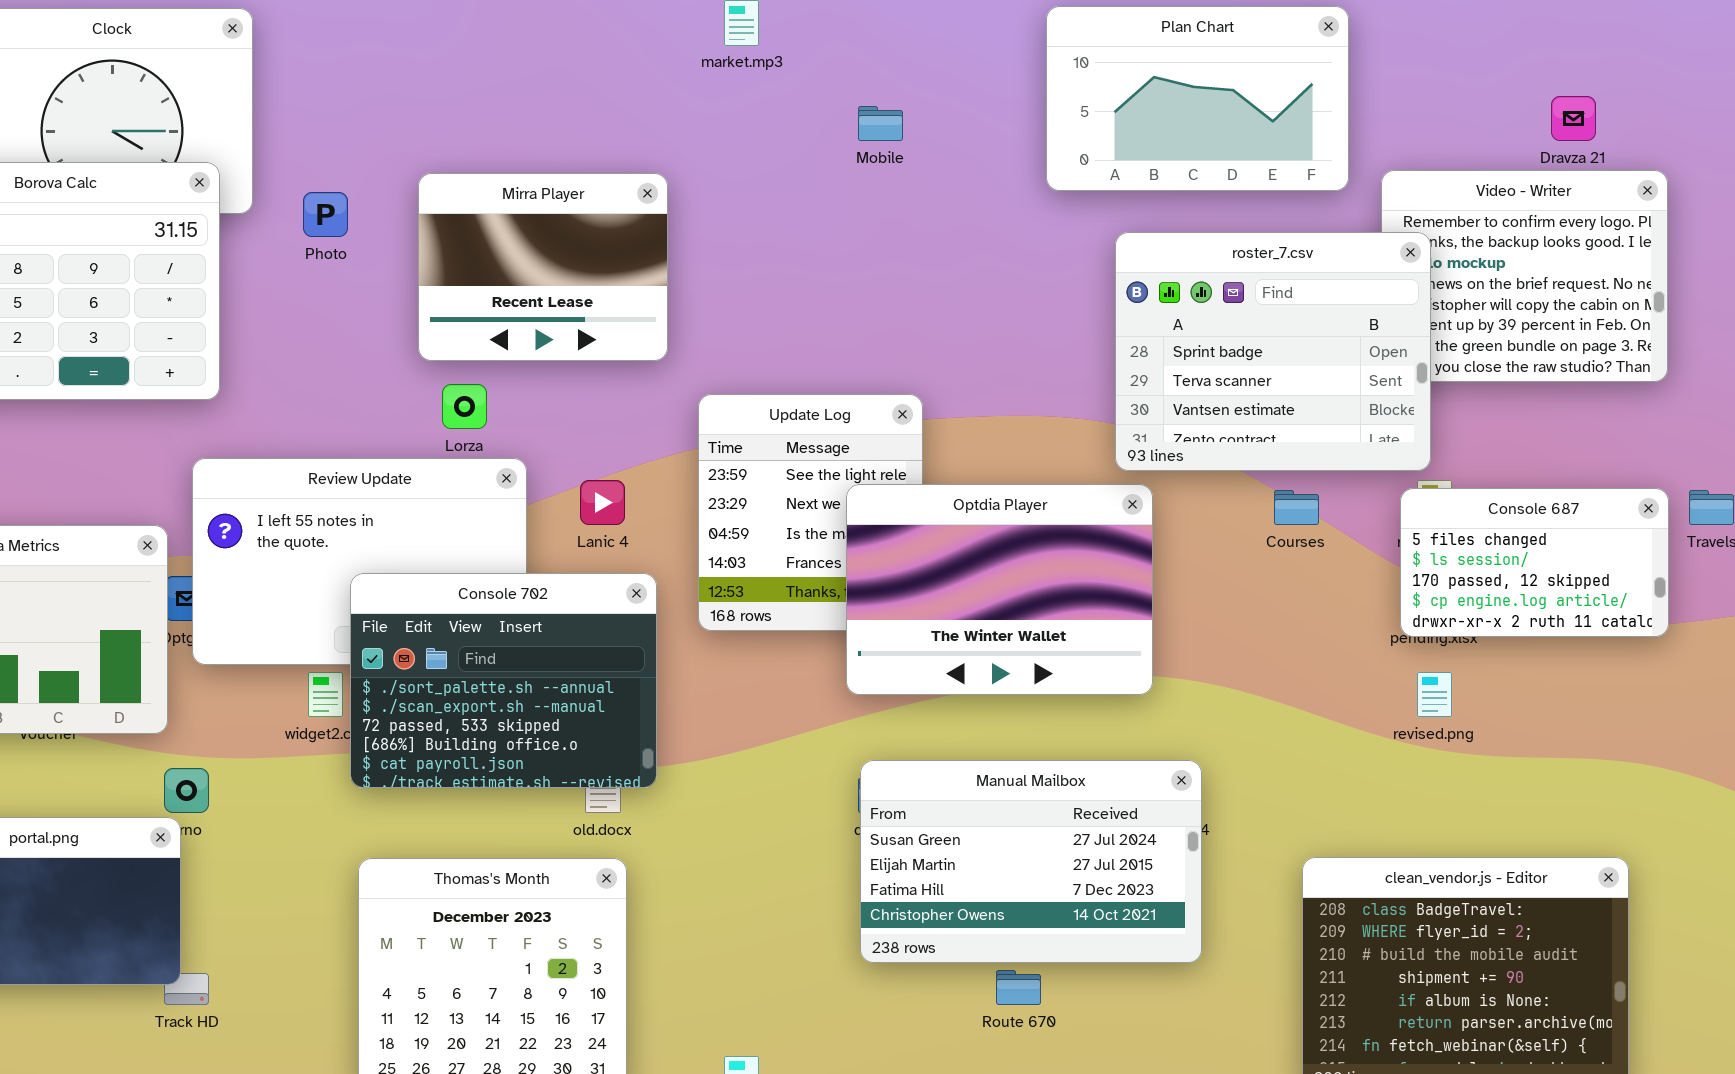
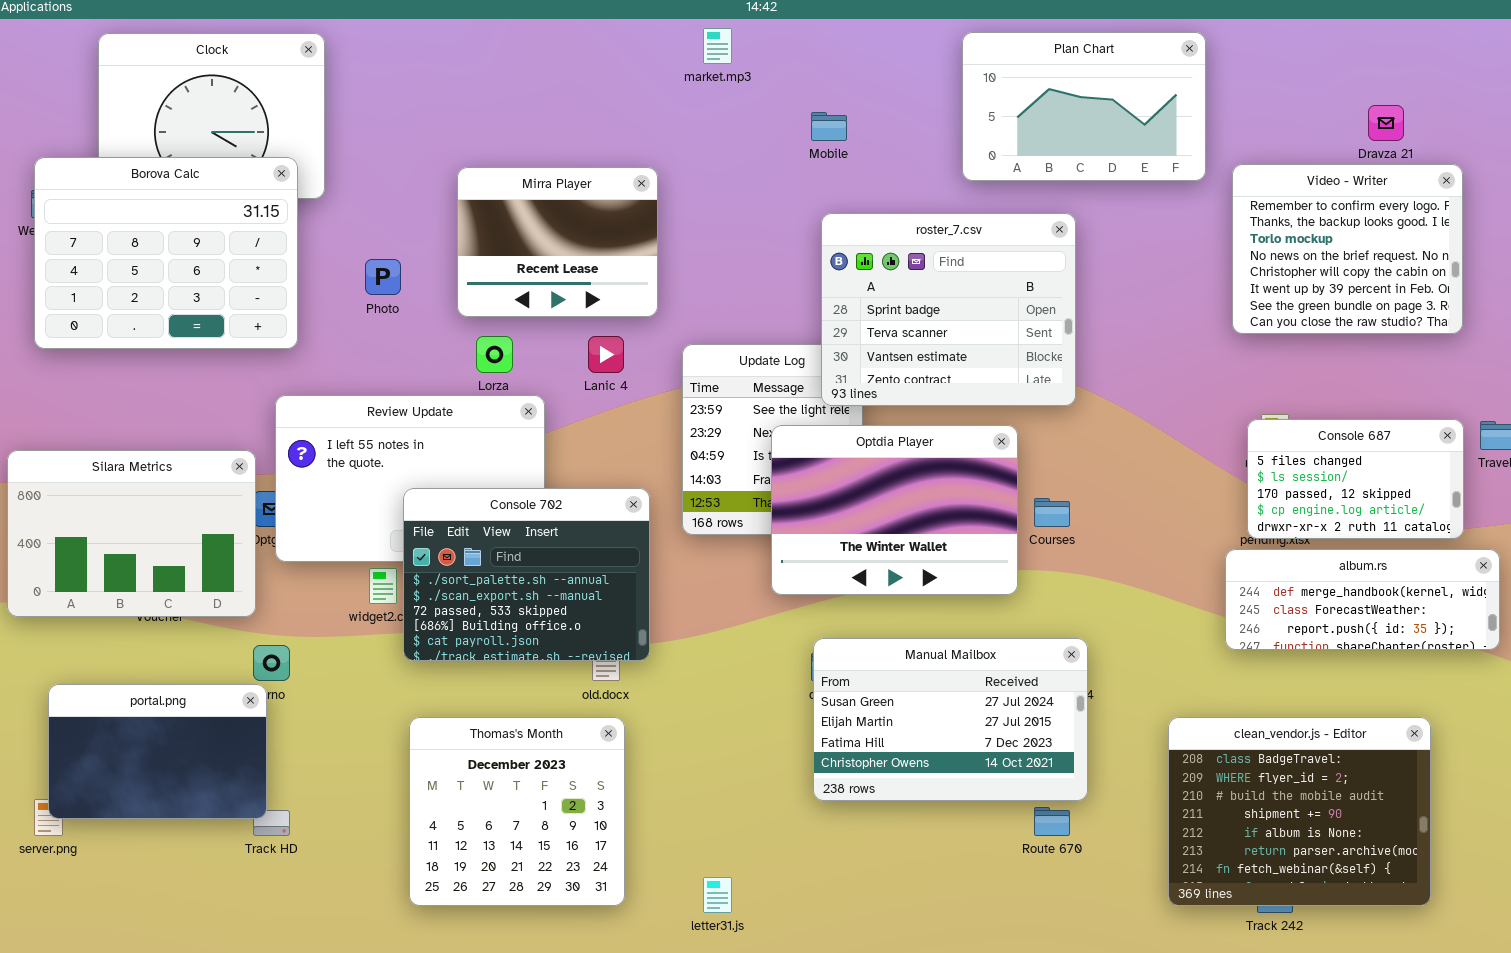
Photo: [303,192,348,237] -> [365,259,401,295], moved
roster_7.csv: [1115,232,1431,471] -> [821,213,1076,406], moved
Lanic 4: [580,480,625,525] -> [588,336,624,373], moved
Optdia Player: [846,484,1153,695] -> [771,425,1018,595], moved
Courses: [1274,490,1319,525] -> [1034,498,1070,527], moved
album.rs: none -> [1225,549,1500,650], opened
Route 670: [996,970,1041,1005] -> [1034,807,1070,836], moved

